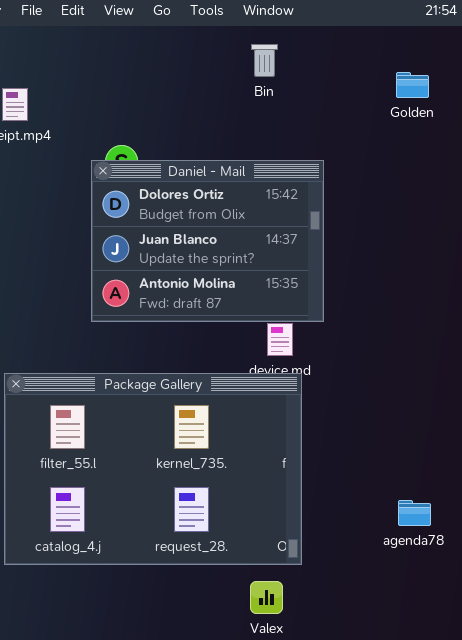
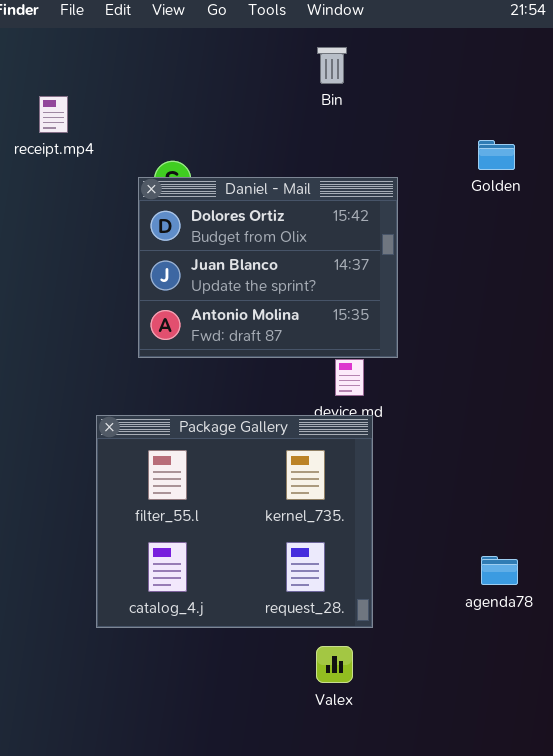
Golden: [396,72,429,98] -> [478,140,515,170], moved
Package Gallery: [4,373,302,565] -> [96,415,373,628], resized

